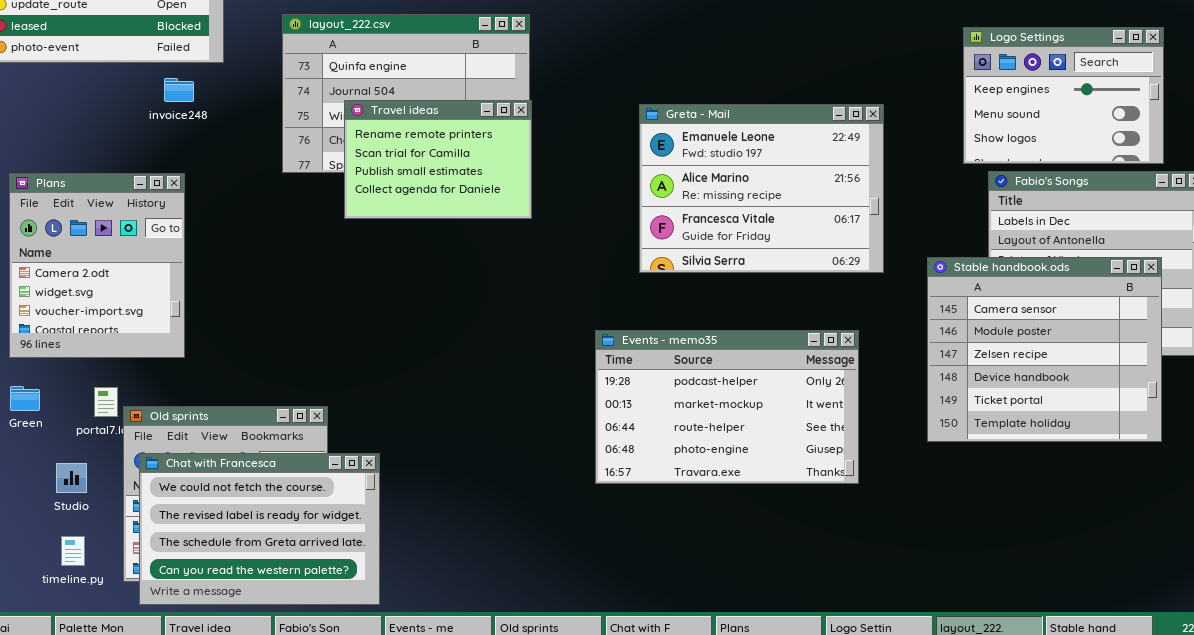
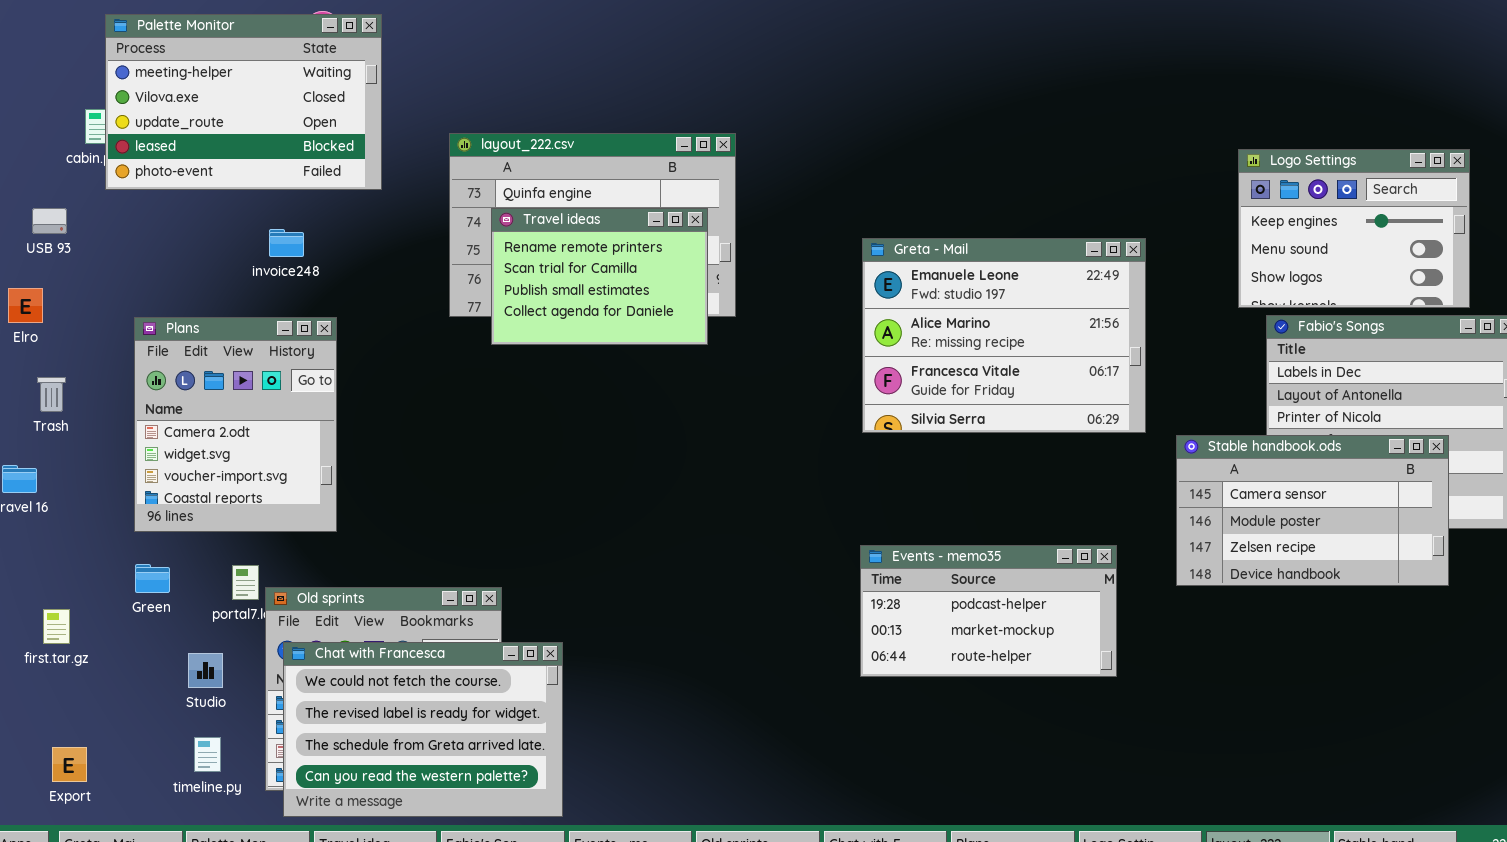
invoice248: [164,78,194,102] -> [269,229,304,257], moved
Travel ideas: [344,100,532,219] -> [491,208,708,345], moved
Stable handbook.ods: [927,257,1162,442] -> [1176,435,1449,586], moved, resized
Events - memo35: [595,330,859,484] -> [860,545,1117,677], resized

